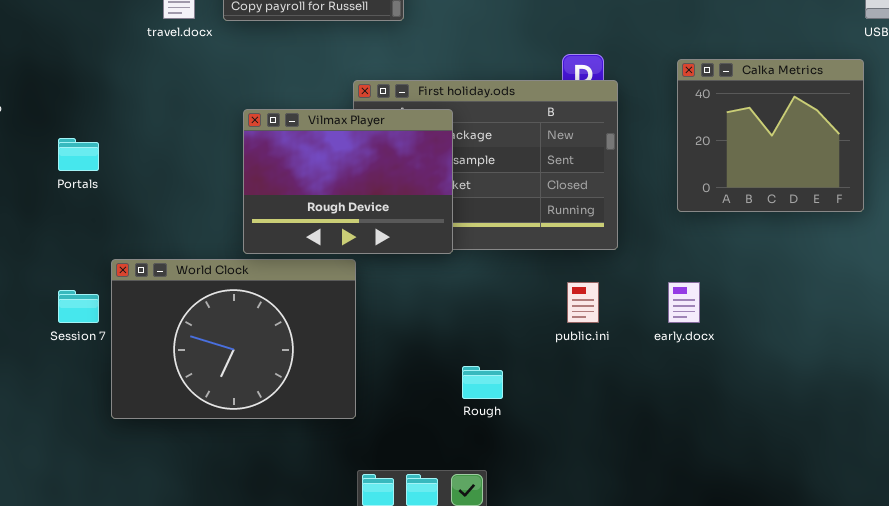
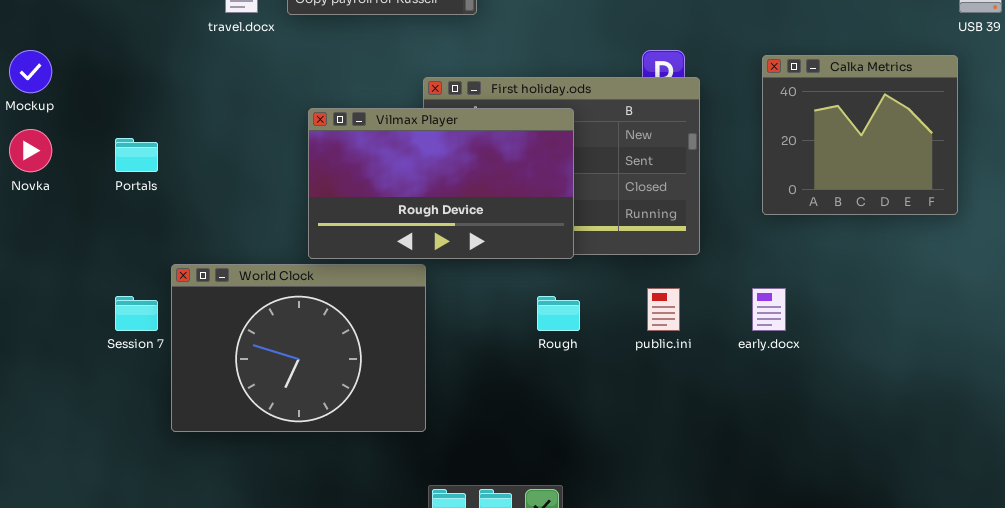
Vilmax Player: [243,109,453,254] -> [308,108,574,259], resized
Rough: [462,366,503,399] -> [537,296,580,331], moved

